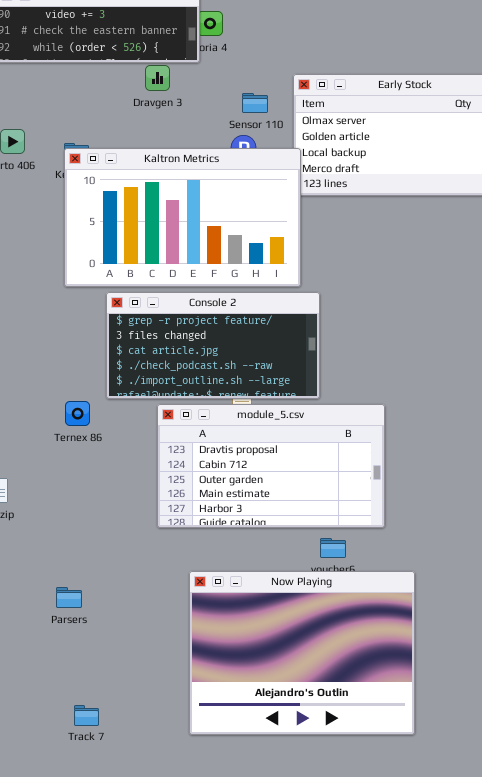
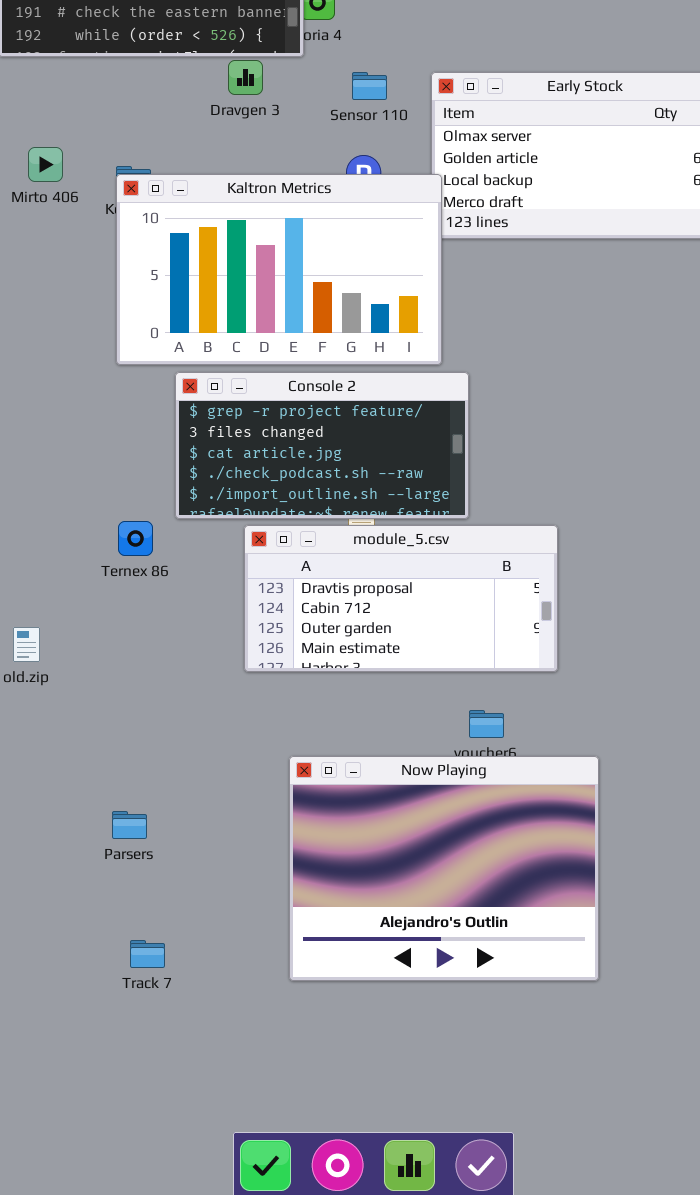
Sensor 110: [242,93,268,113] -> [352,72,387,100], moved
module_5.csv: [157,404,385,528] -> [244,525,558,672], resized
Parsers: [56,587,82,608] -> [112,811,147,839], moved

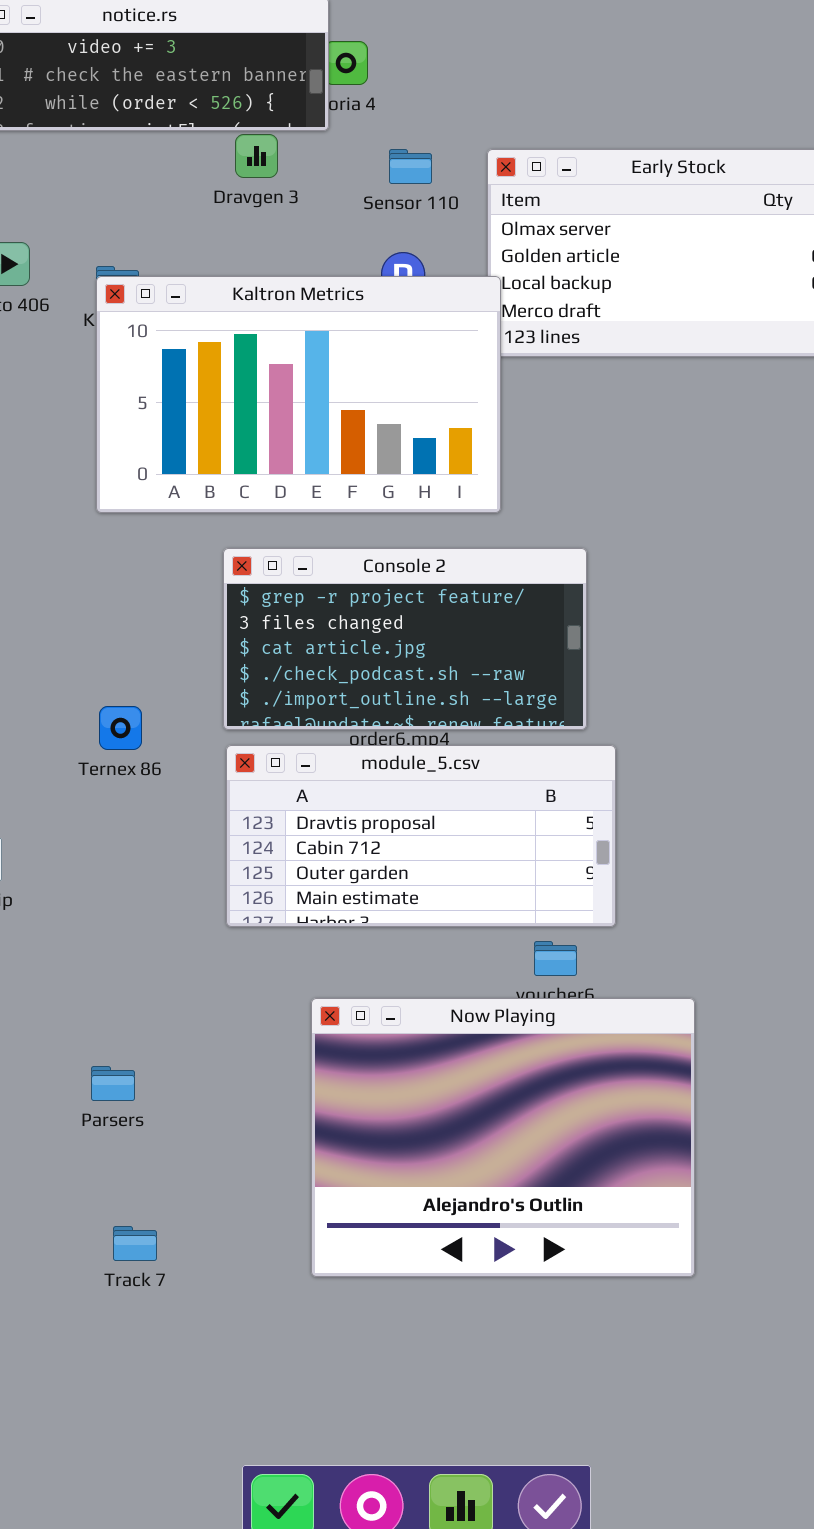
Console 2: [175,372,469,519] -> [223,548,587,730], moved
module_5.csv: [244,525,558,672] -> [226,745,616,927], moved

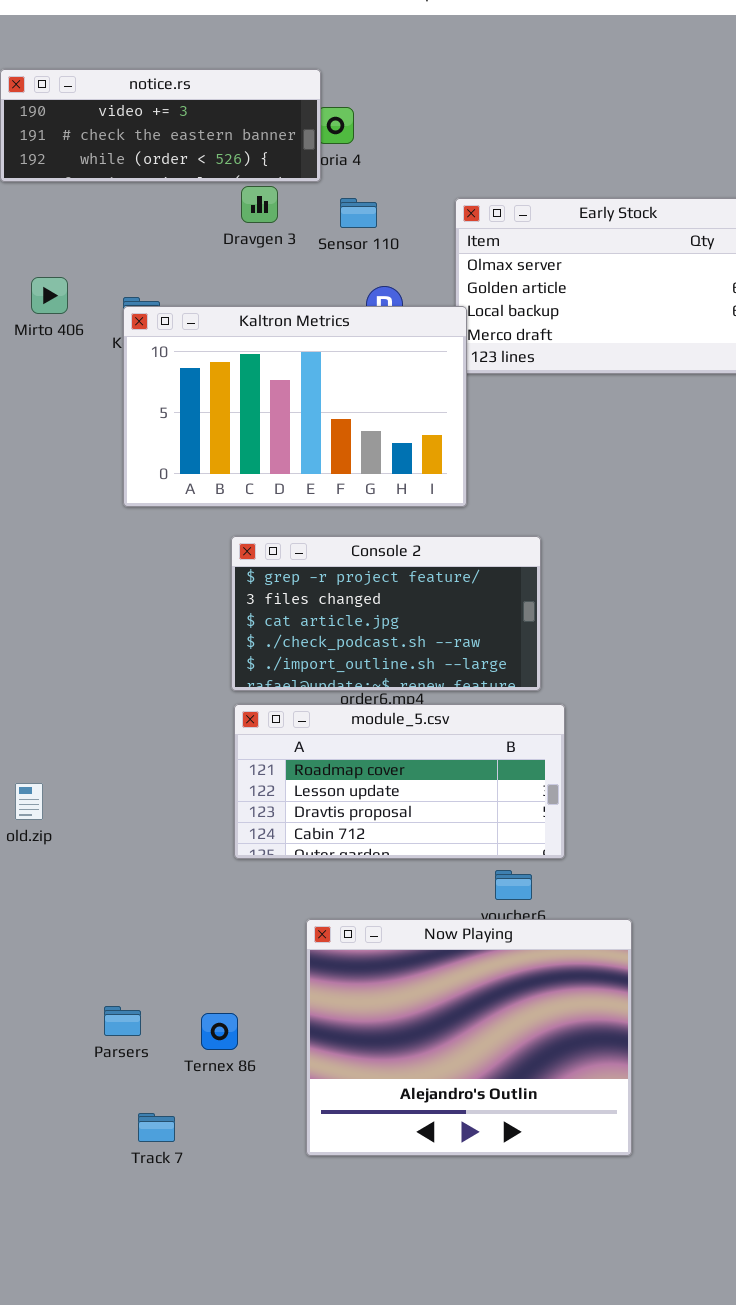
Sensor 110: [389,149,432,184] -> [340,198,377,228], moved
Ternex 86: [99,706,142,750] -> [201,1013,238,1050], moved
module_5.csv: [226,745,616,927] -> [234,704,565,859], scrolled up 2 rows
Parsers: [91,1066,135,1101] -> [104,1006,141,1036], moved

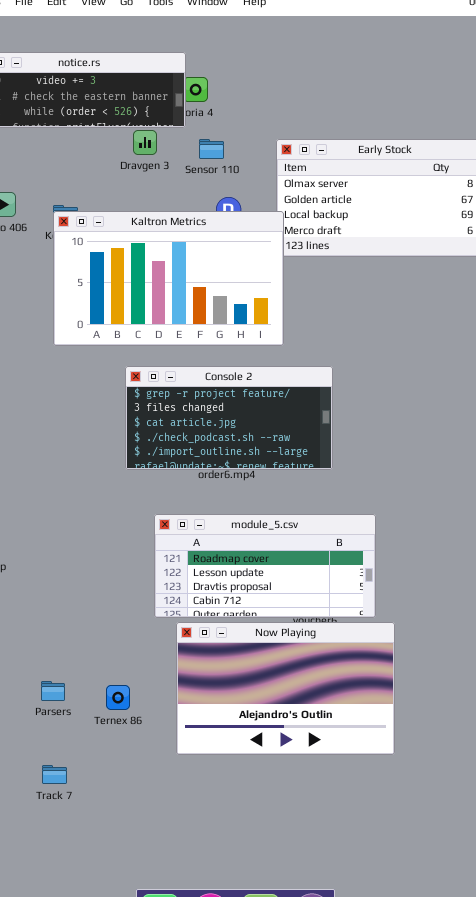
module_5.csv: [234,704,565,859] -> [154,514,376,618], moved
Now Playing: [306,919,632,1156] -> [176,622,395,755], resized
Track 7: [138,1113,175,1142] -> [42,765,67,784], moved

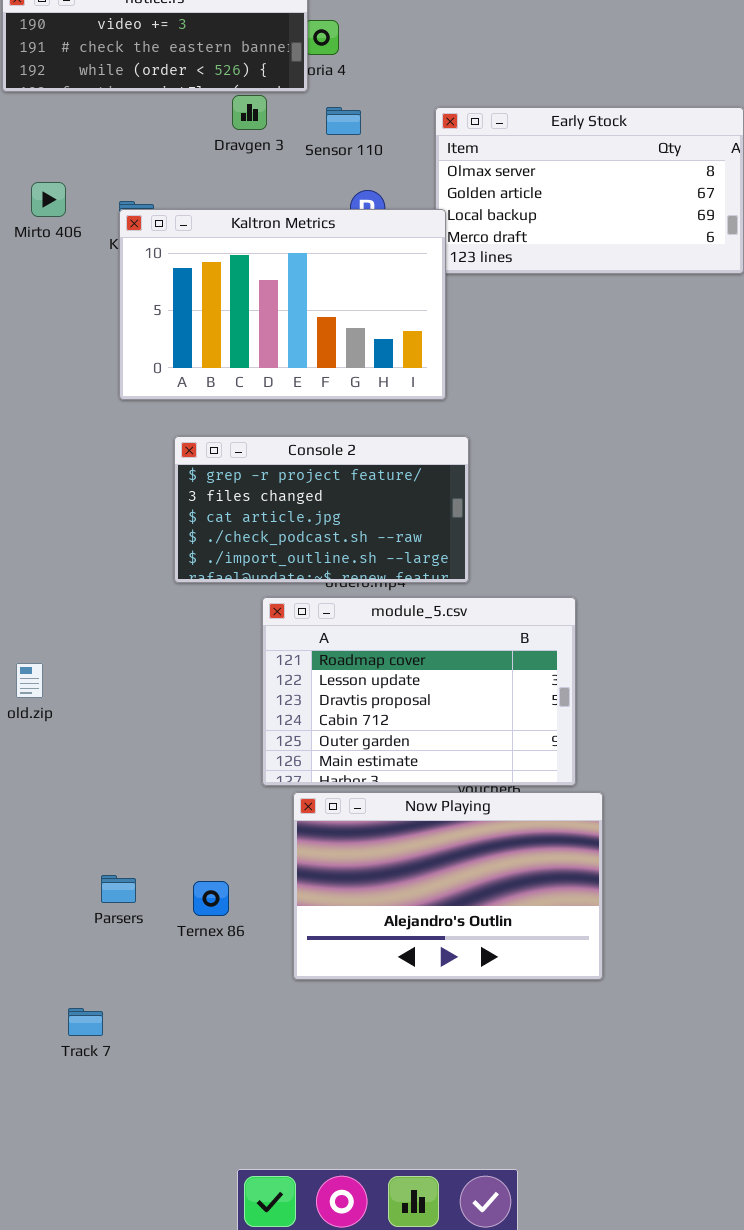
Console 2: [125,366,333,470] -> [174,436,469,583], moved
module_5.csv: [154,514,376,618] -> [262,597,576,786], resized
Track 7: [42,765,67,784] -> [68,1008,103,1036], moved

